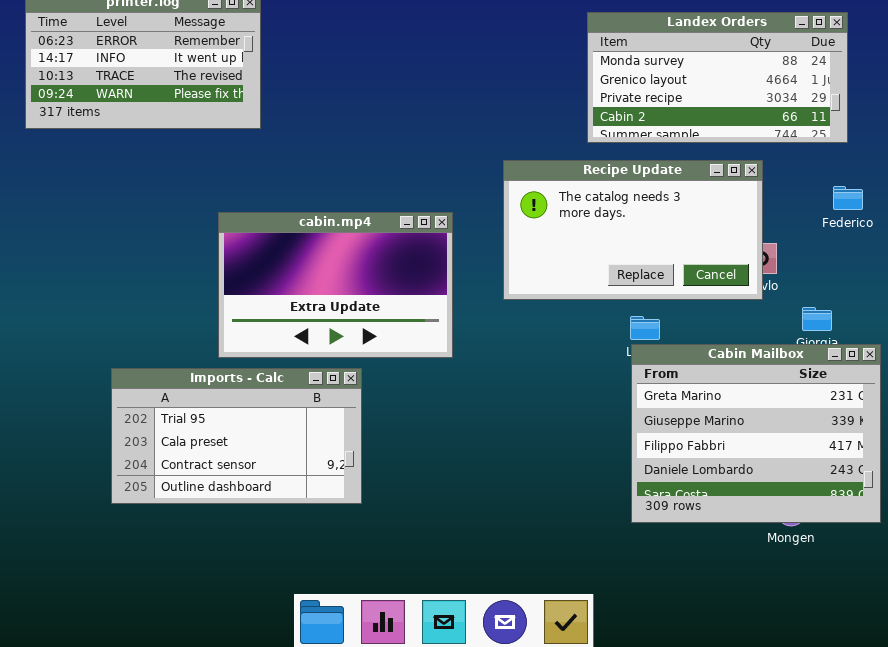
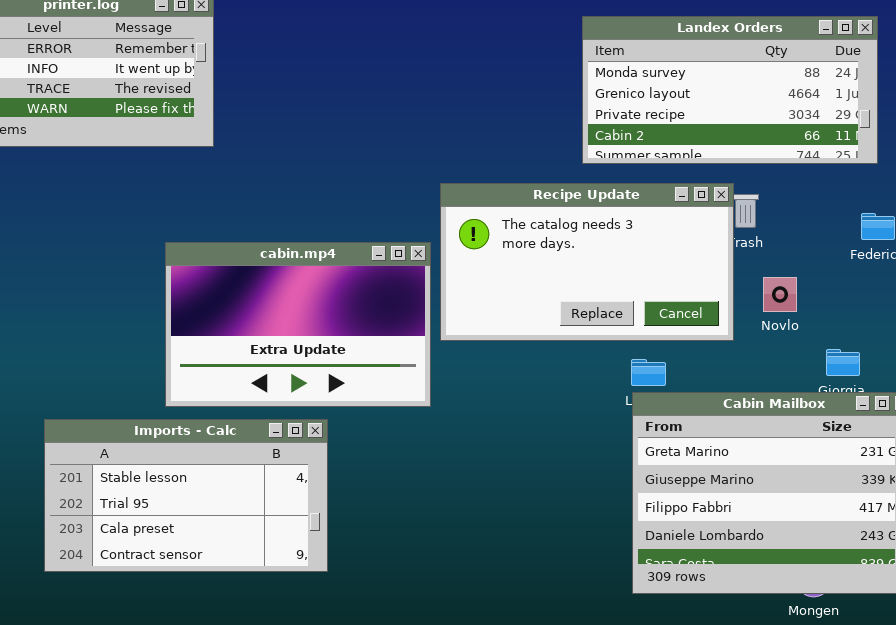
Recipe Update: [503,160,763,300] -> [440,183,734,341], moved
Imports - Calc: [111,368,362,504] -> [44,419,328,572], scrolled up 1 row

